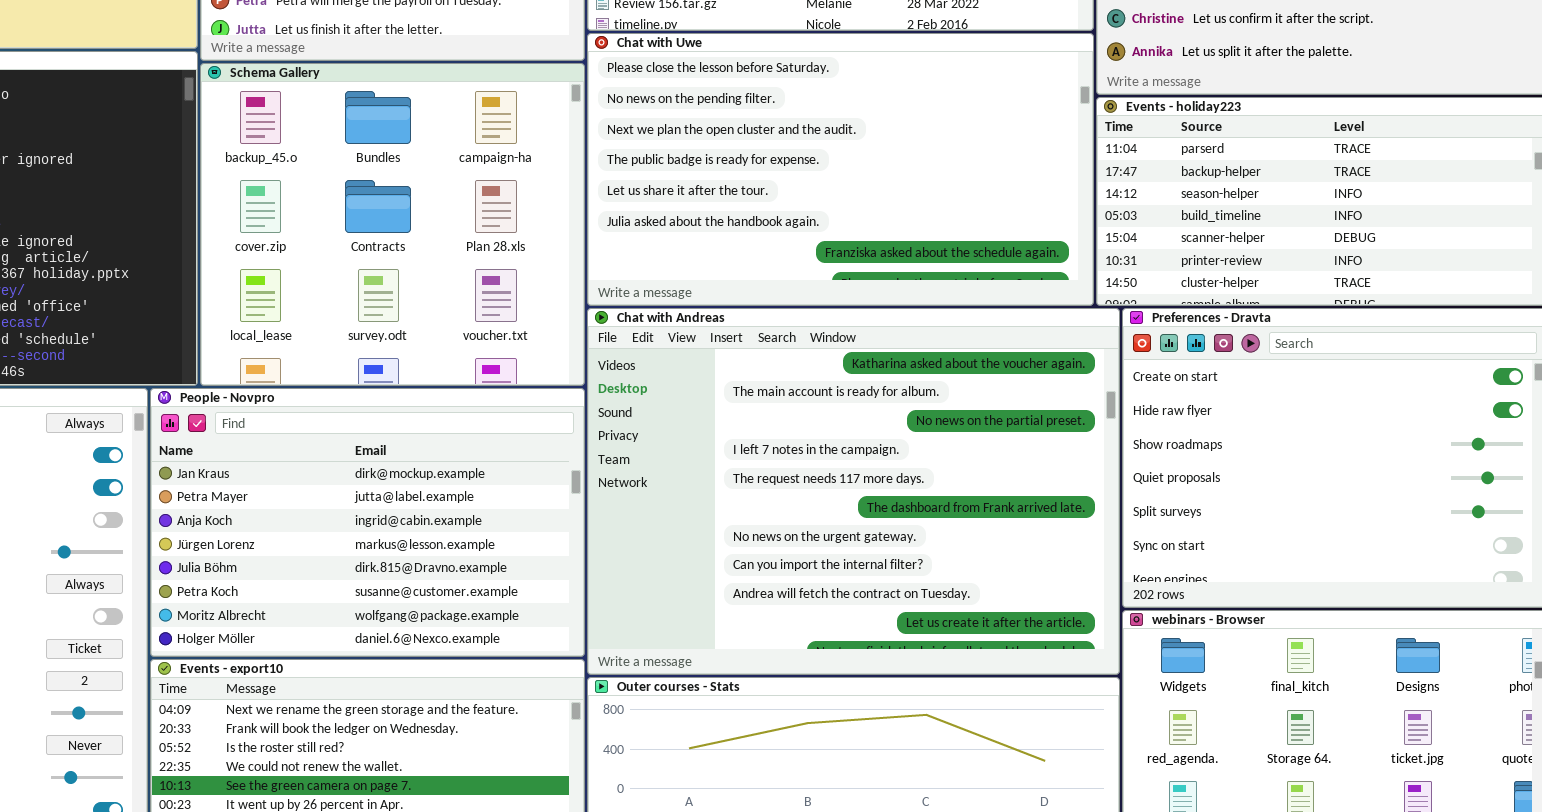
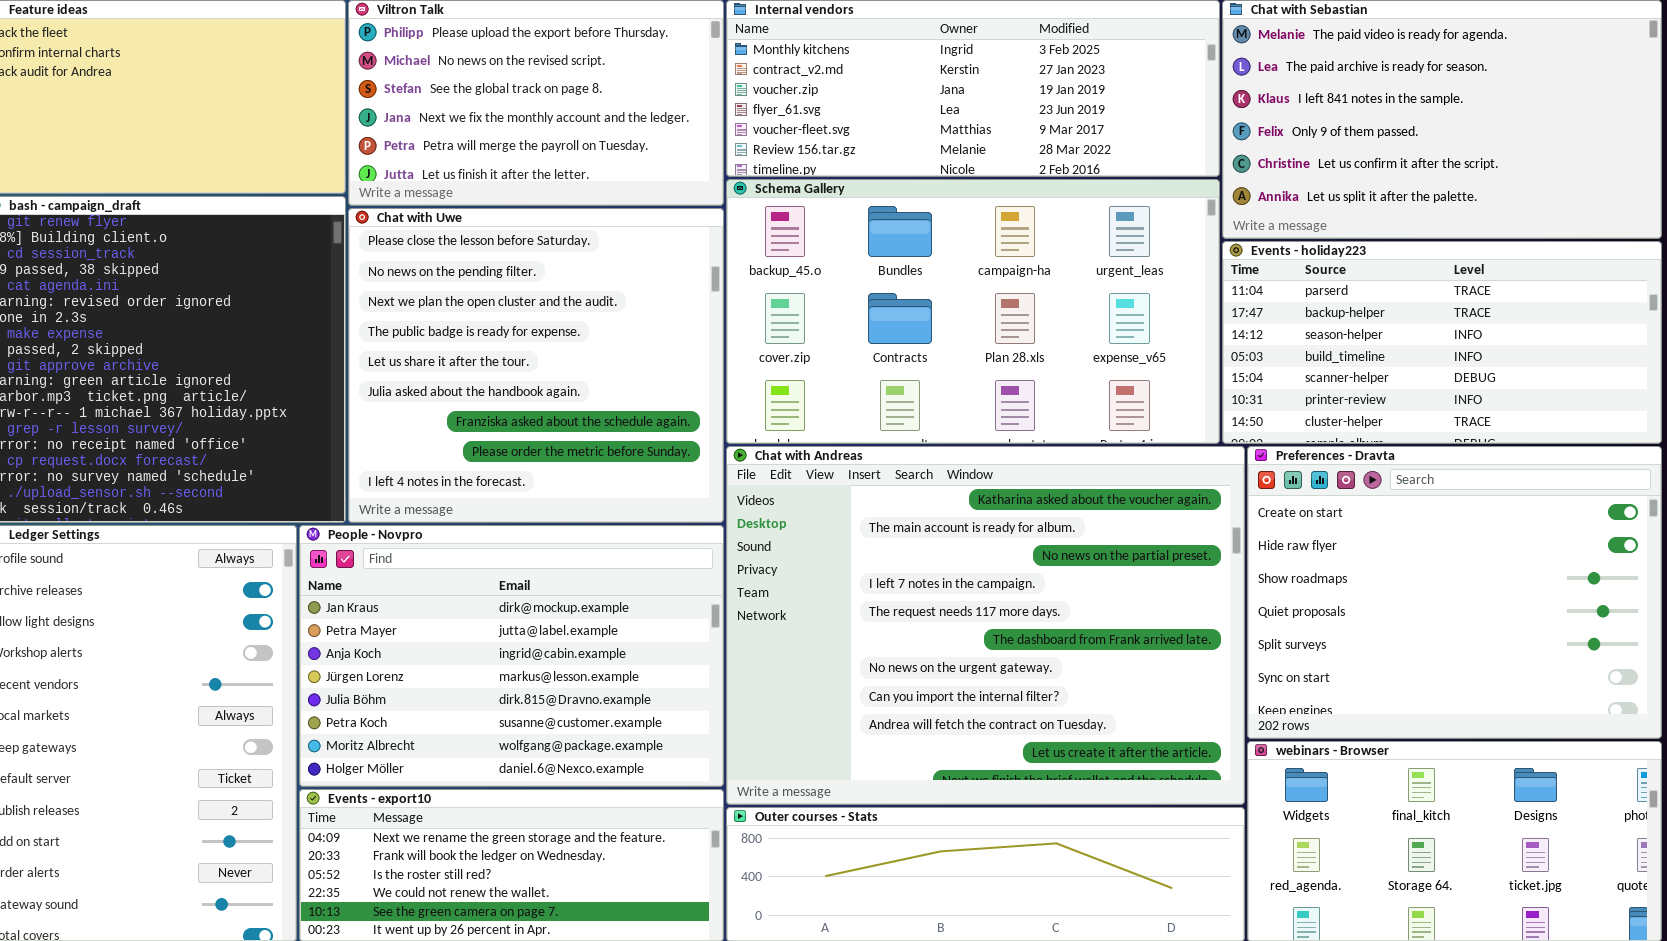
Chat with Uwe: [587,33,1094,306] -> [348,208,724,523], moved, resized
Schema Gallery: [200,63,585,386] -> [726,179,1220,444], moved, resized

